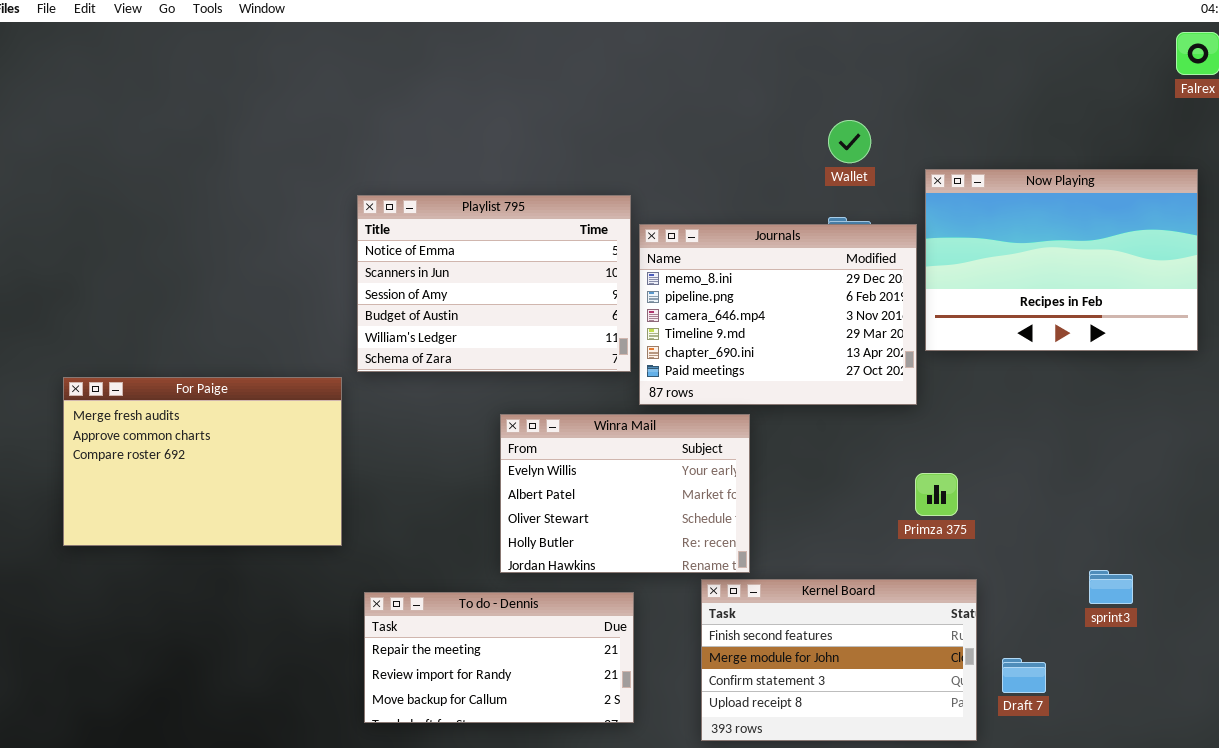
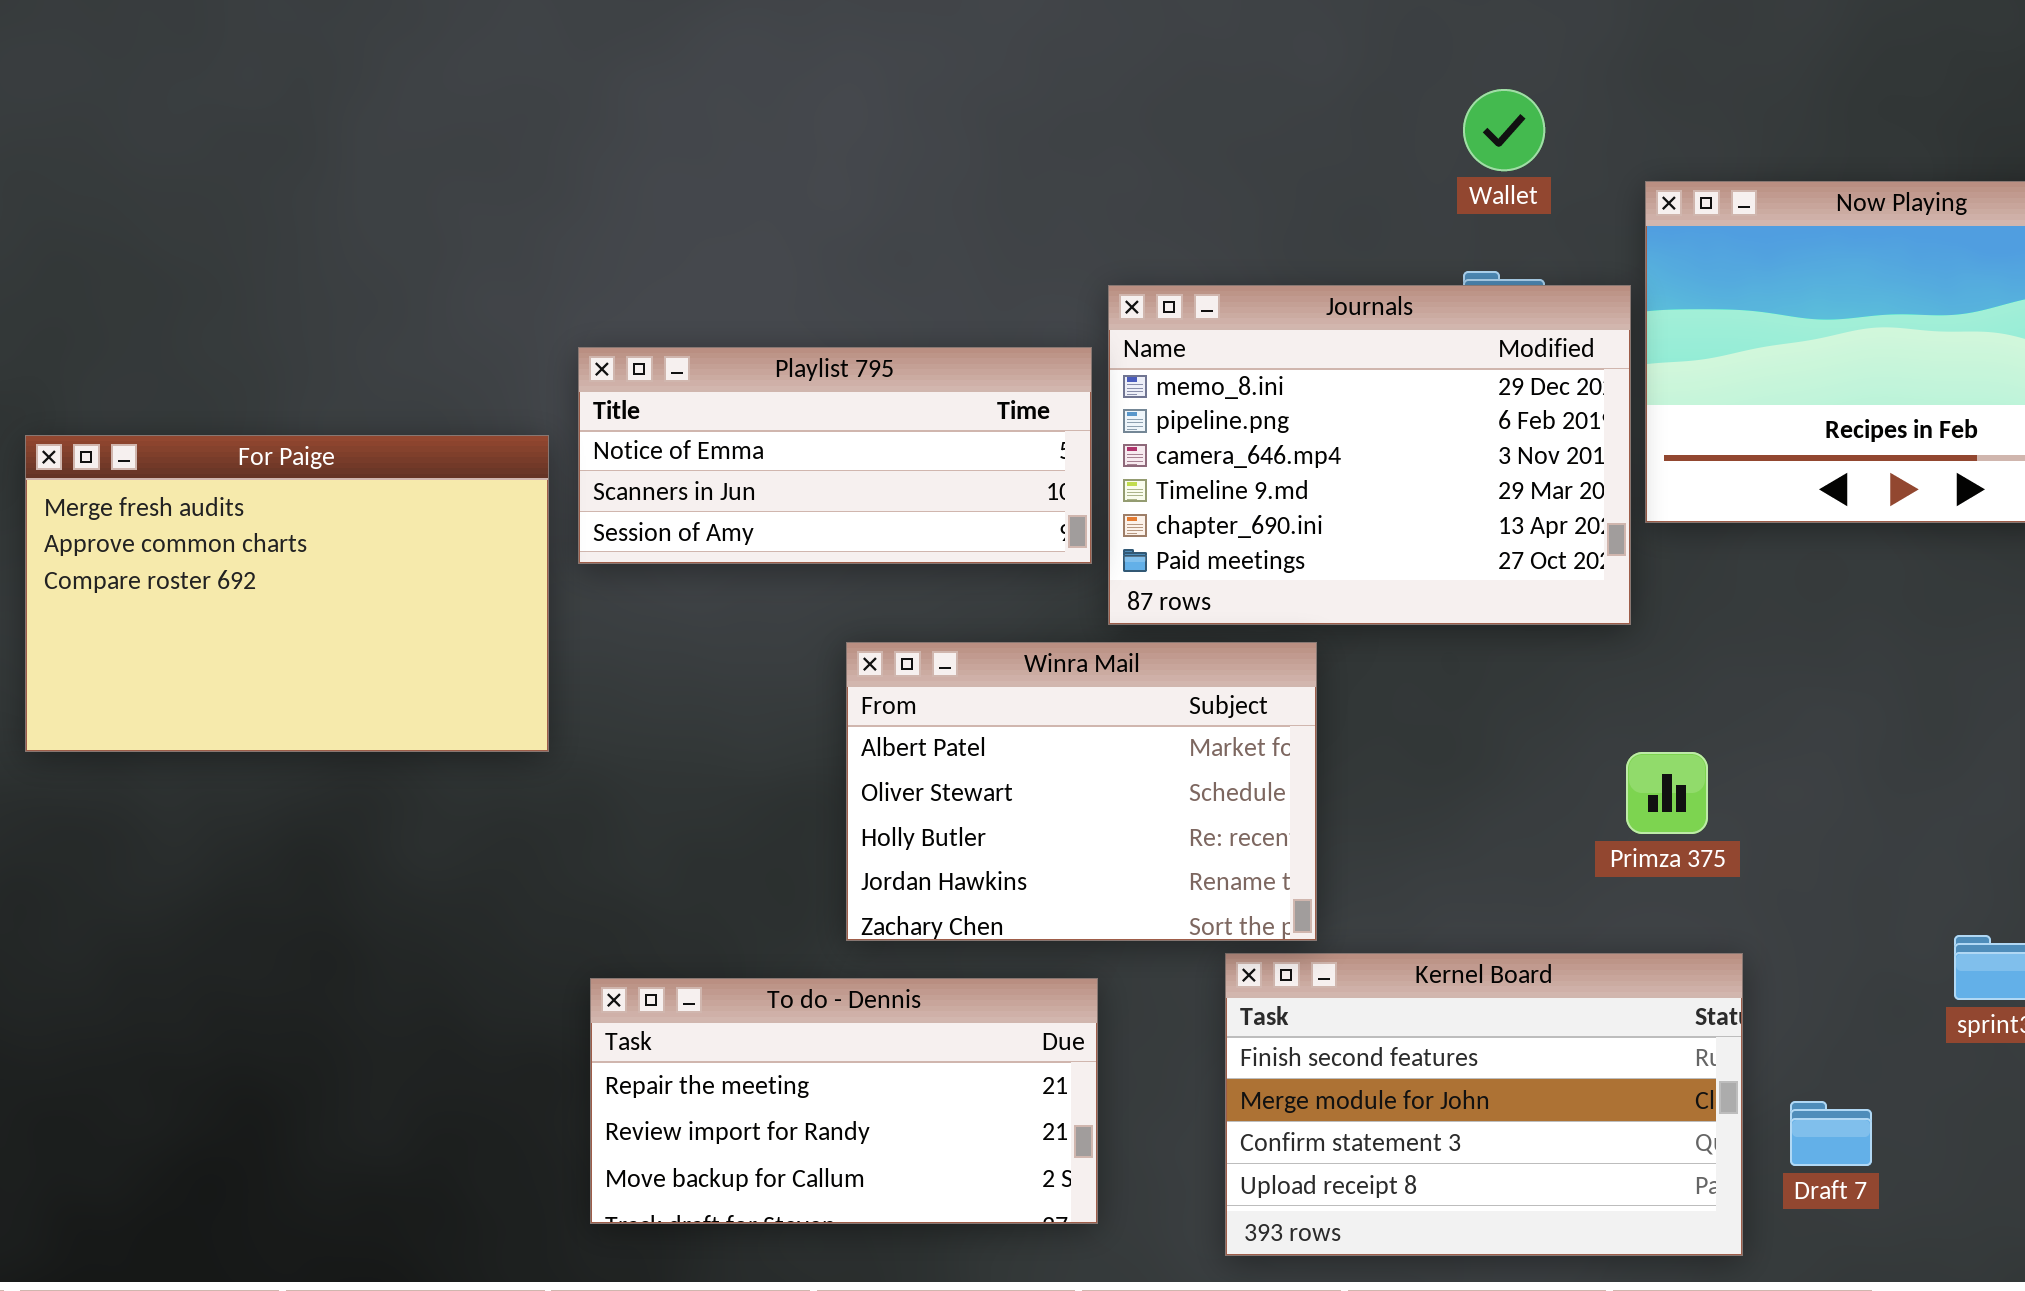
Playlist 795: [357,195,631,372] -> [578,347,1092,564], resized
For Paige: [63,377,342,546] -> [25,435,549,752], moved
Winra Mail: [500,414,750,573] -> [846,642,1317,941], scrolled down 1 row

